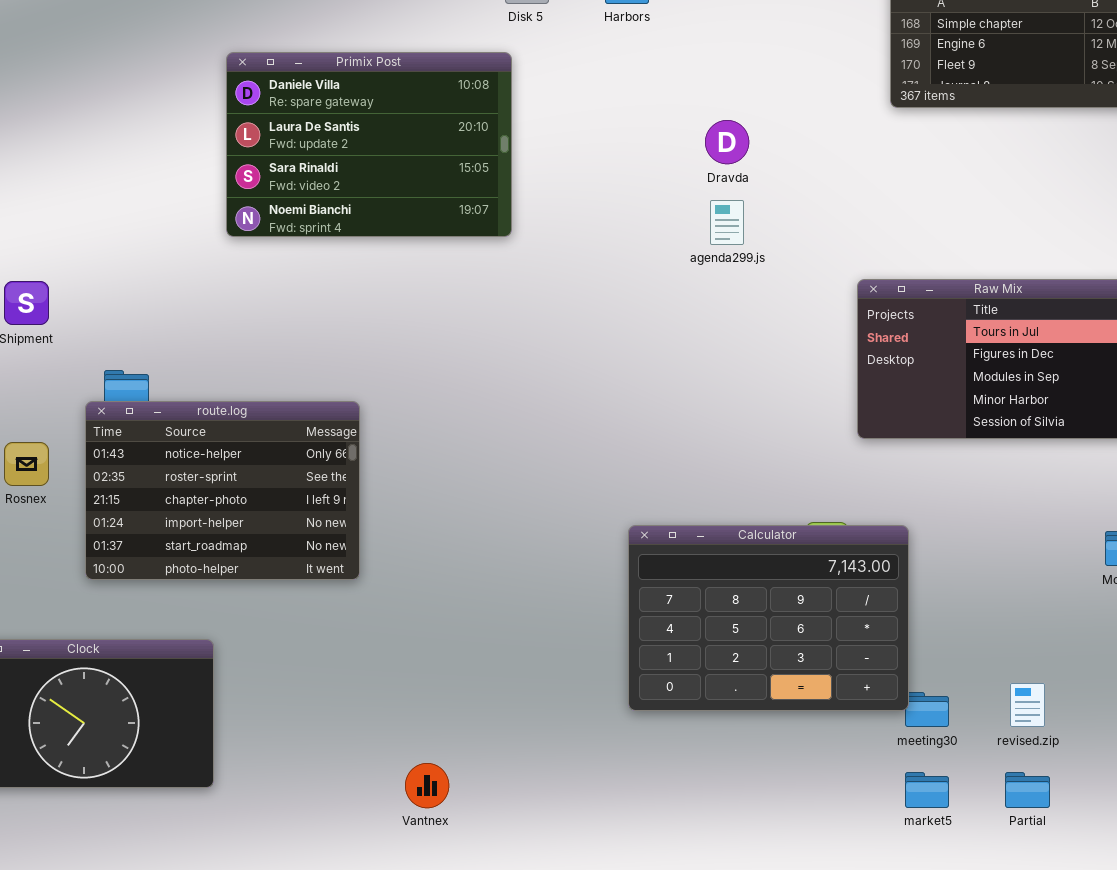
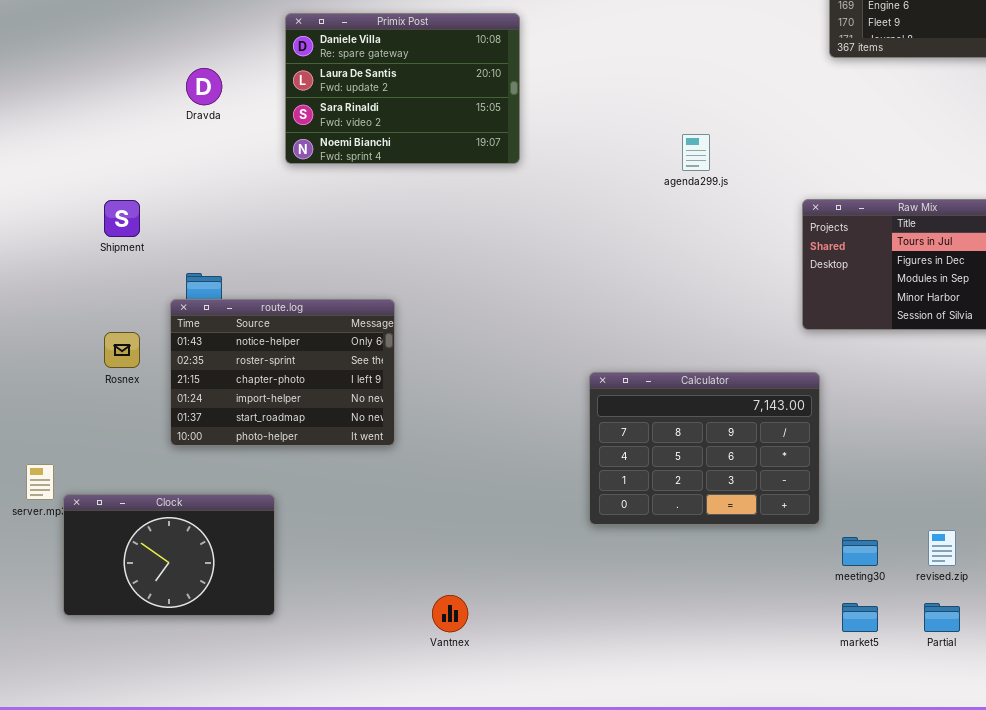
Dravda: [705,120,749,164] -> [186,68,222,105], moved
Calculator: [628,525,909,711] -> [589,372,820,525], moved

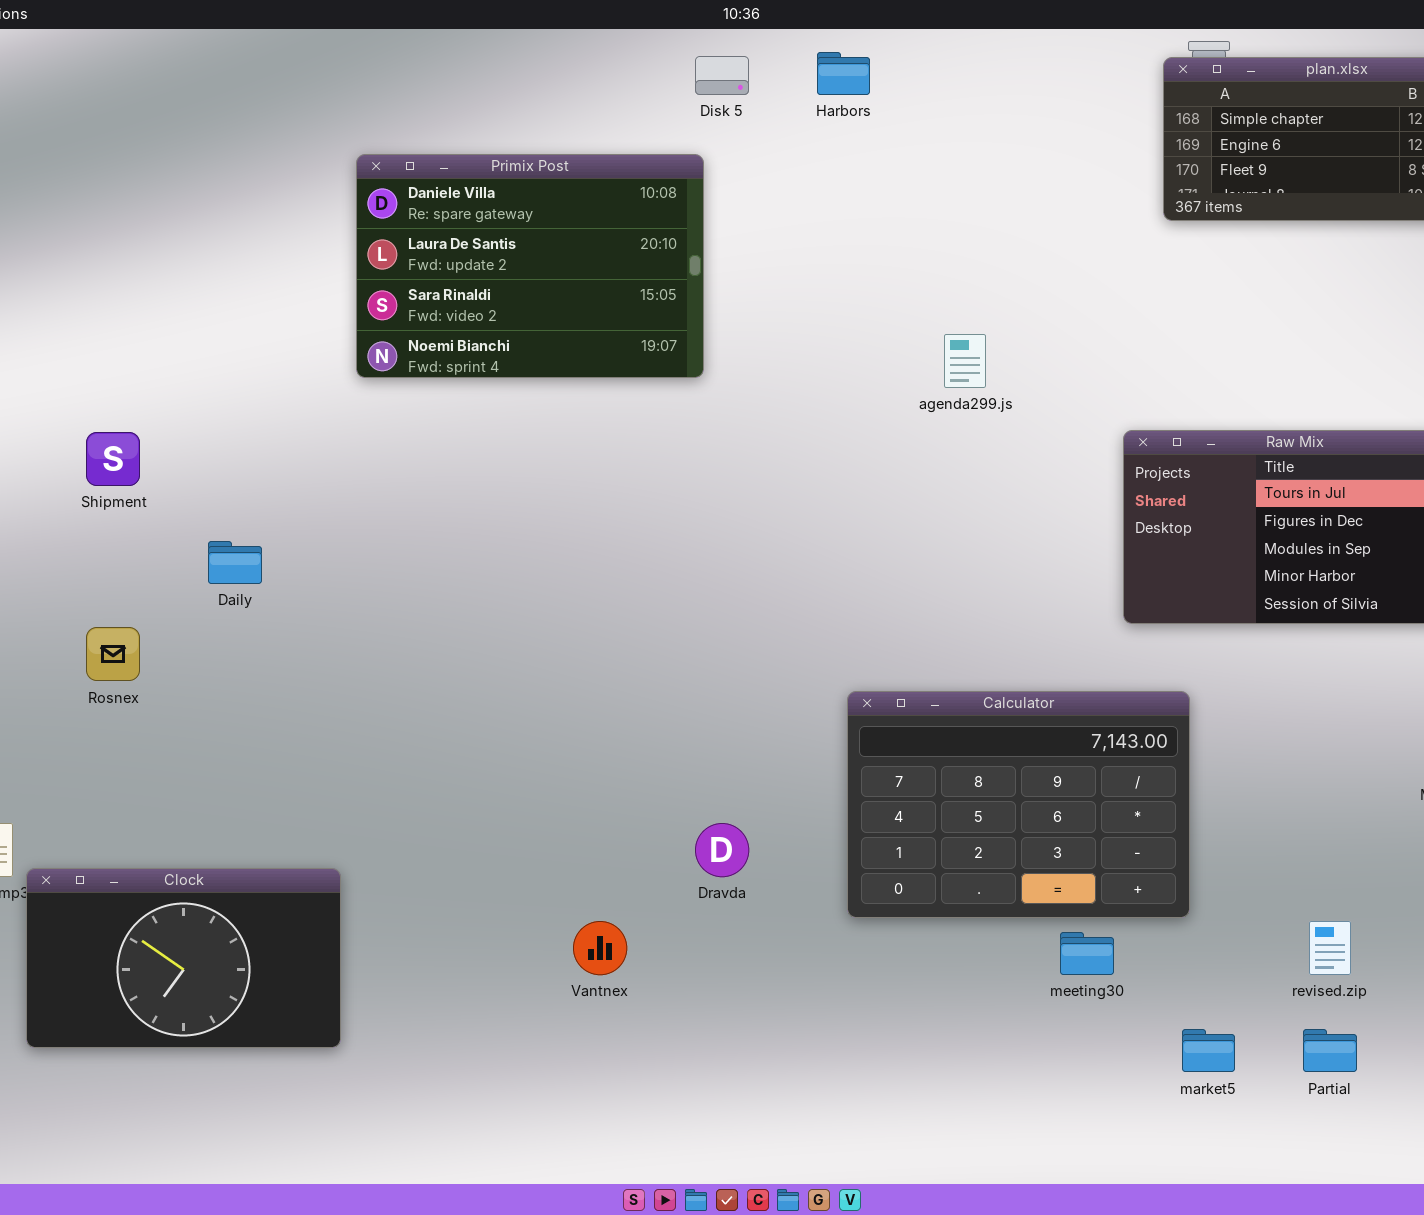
Dravda: [186,68,222,105] -> [695,823,749,877], moved
route.log: [170,299,395,446] -> none, closed
Calculator: [589,372,820,525] -> [847,691,1190,918], moved
meeting30: [842,537,878,566] -> [1060,932,1114,975], moved
Vantnex: [432,595,468,632] -> [573,921,627,975], moved

